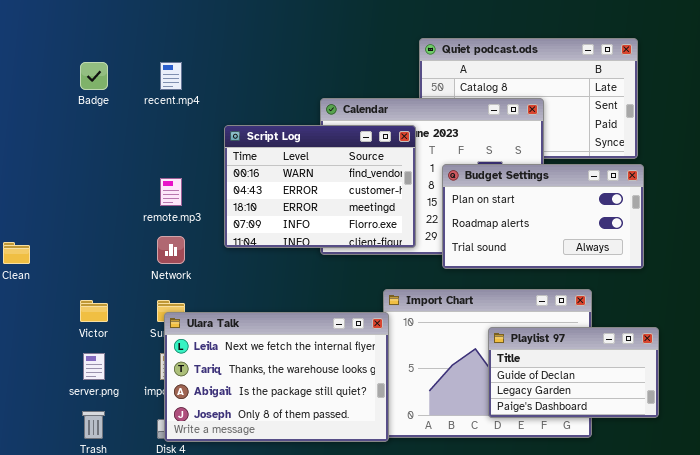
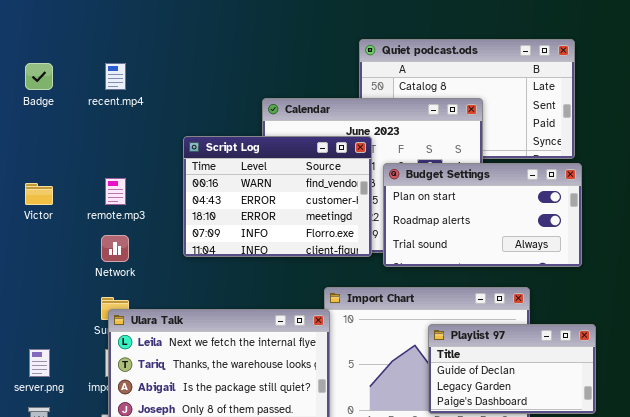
Script Log: [224,125,416,248] -> [183,136,372,257], moved
Victor: [80,300,108,322] -> [25,183,53,205], moved

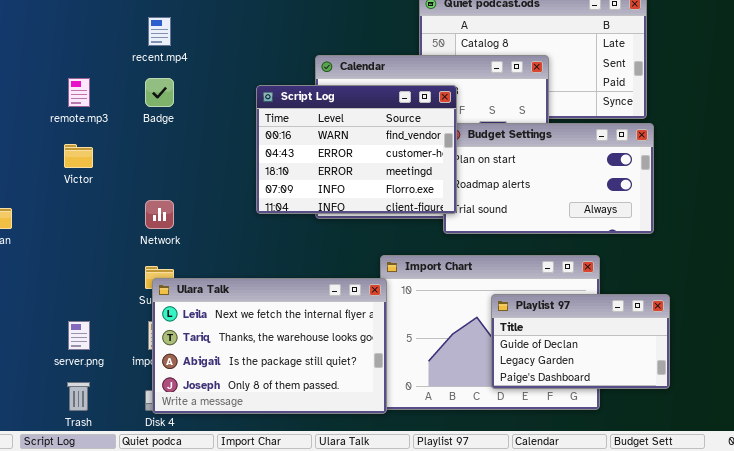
Badge: [25,63,53,90] -> [145,78,174,107], moved
Script Log: [183,136,372,257] -> [256,85,457,214], moved
remote.mp3: [105,178,126,205] -> [68,78,90,107], moved

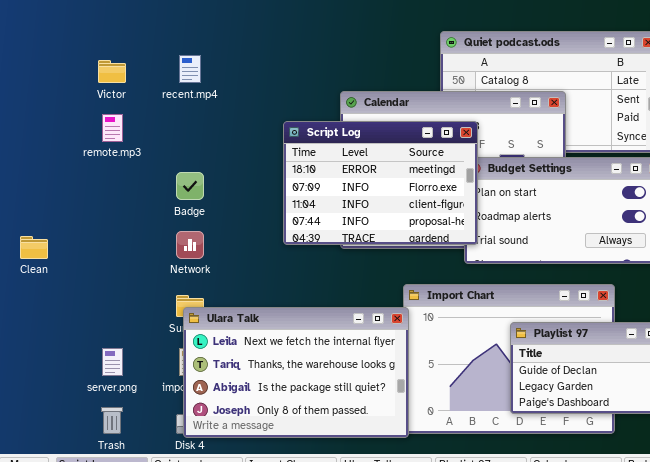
Badge: [145,78,174,107] -> [176,172,204,200], moved
Script Log: [256,85,457,214] -> [283,121,478,245], scrolled down 2 rows
Victor: [64,144,93,168] -> [98,60,126,83], moved

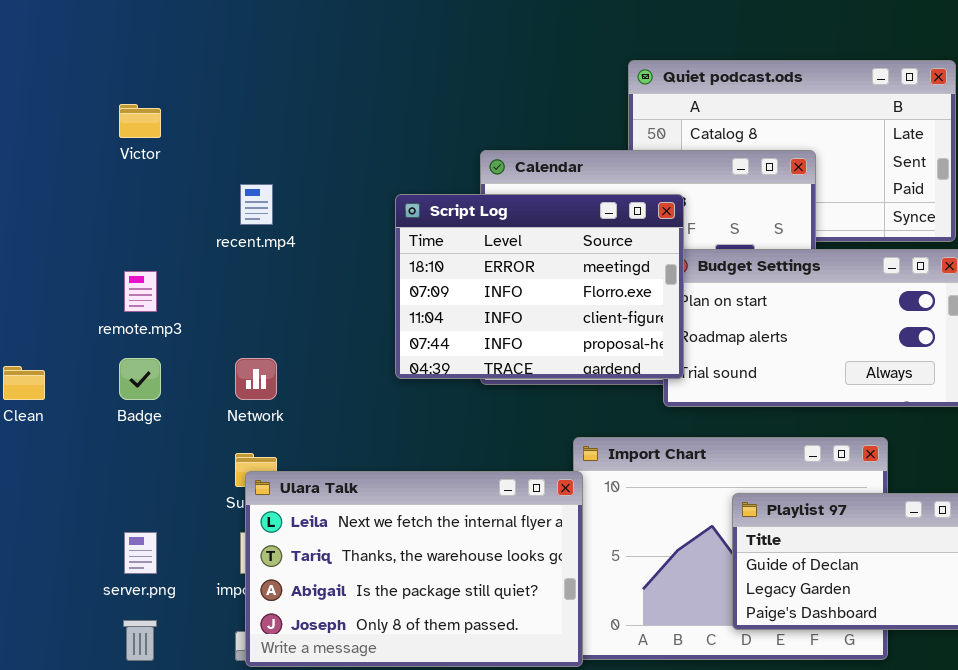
recent.mp4: [179,55,201,83] -> [240,184,273,225], moved
remote.mp3: [102,114,123,142] -> [124,271,157,312], moved
Badge: [176,172,204,200] -> [119,358,161,400], moved

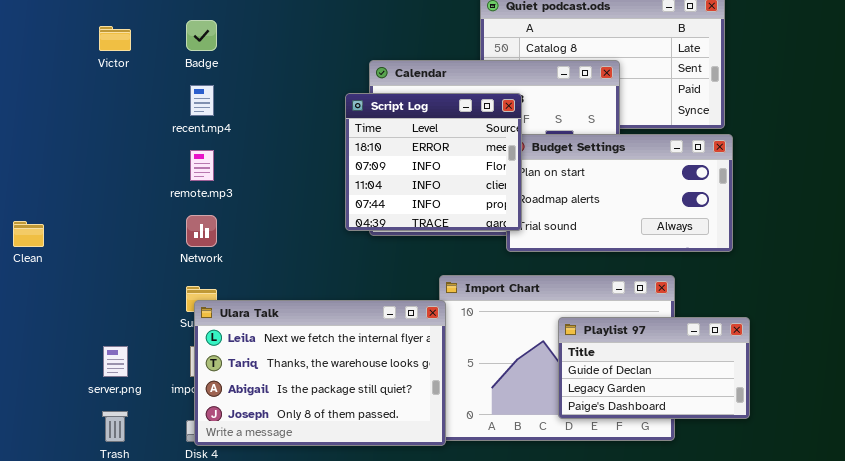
Script Log: [395,194,684,379] -> [345,93,522,231], resized
remote.mp3: [124,271,157,312] -> [190,150,214,181], moved
Badge: [119,358,161,400] -> [186,20,217,51], moved

